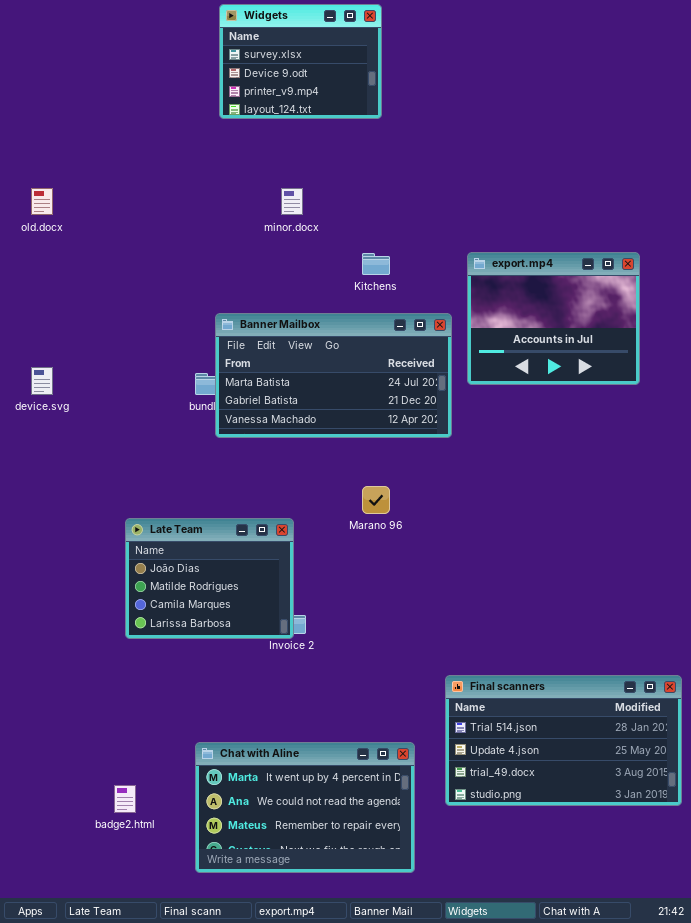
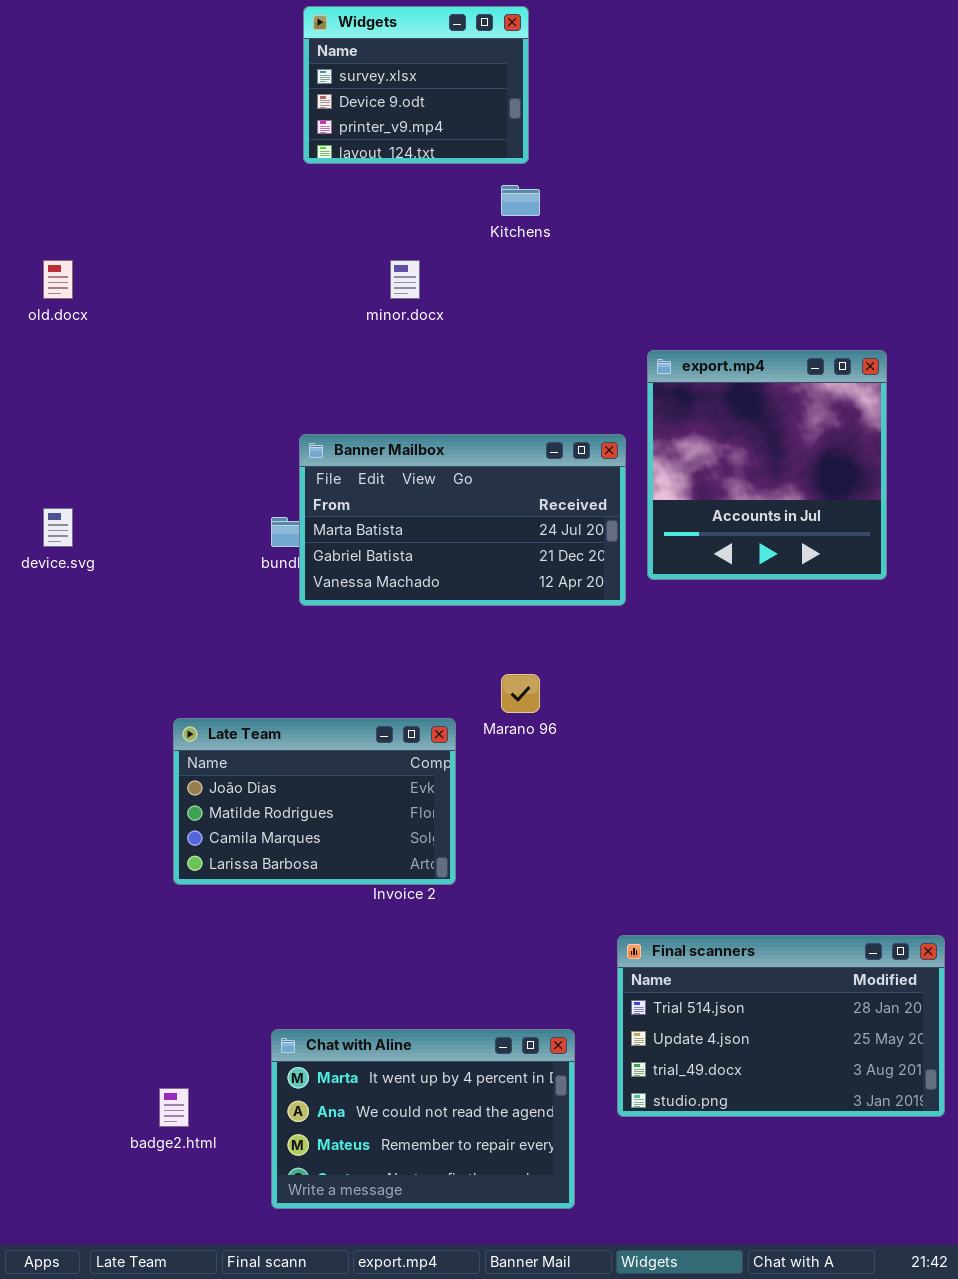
export.mp4: [467,252,640,385] -> [647,350,887,580], resized
Kitchens: [362,253,390,275] -> [501,185,540,216], moved
Late Team: [125,518,294,639] -> [173,718,456,885], resized

